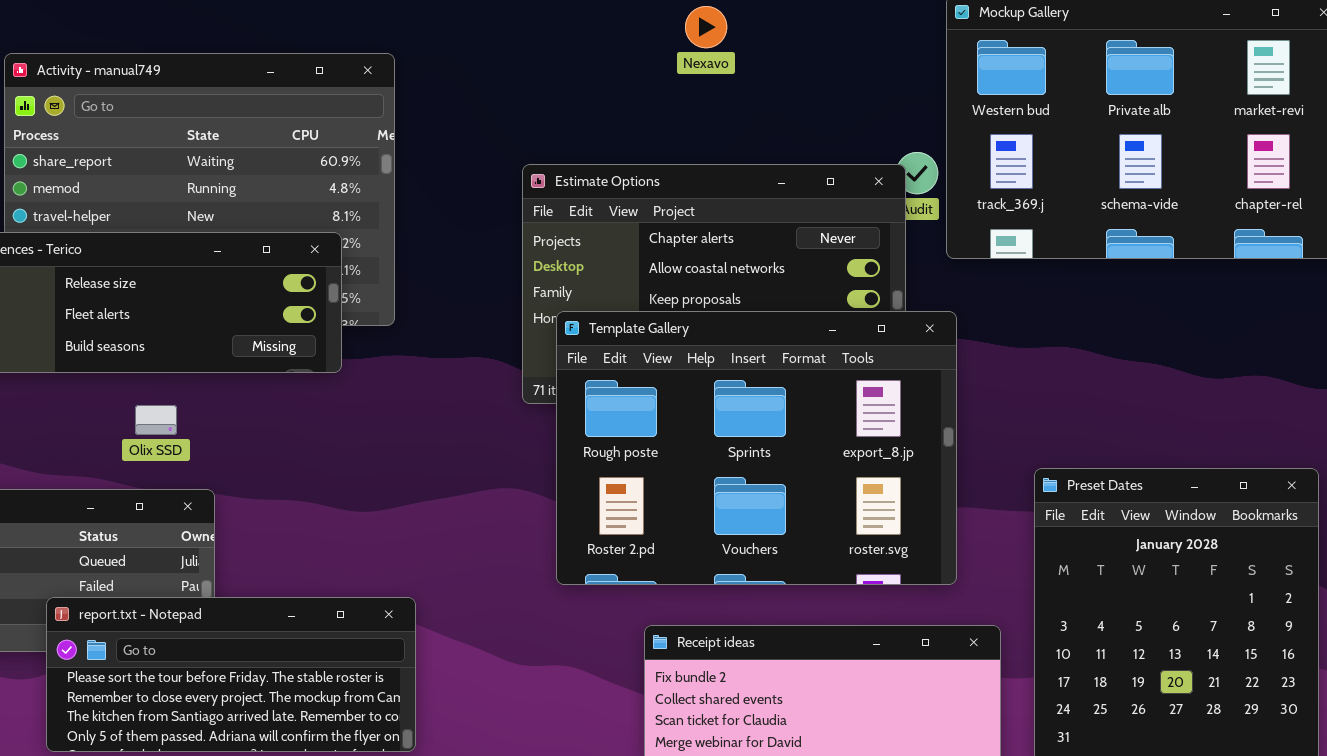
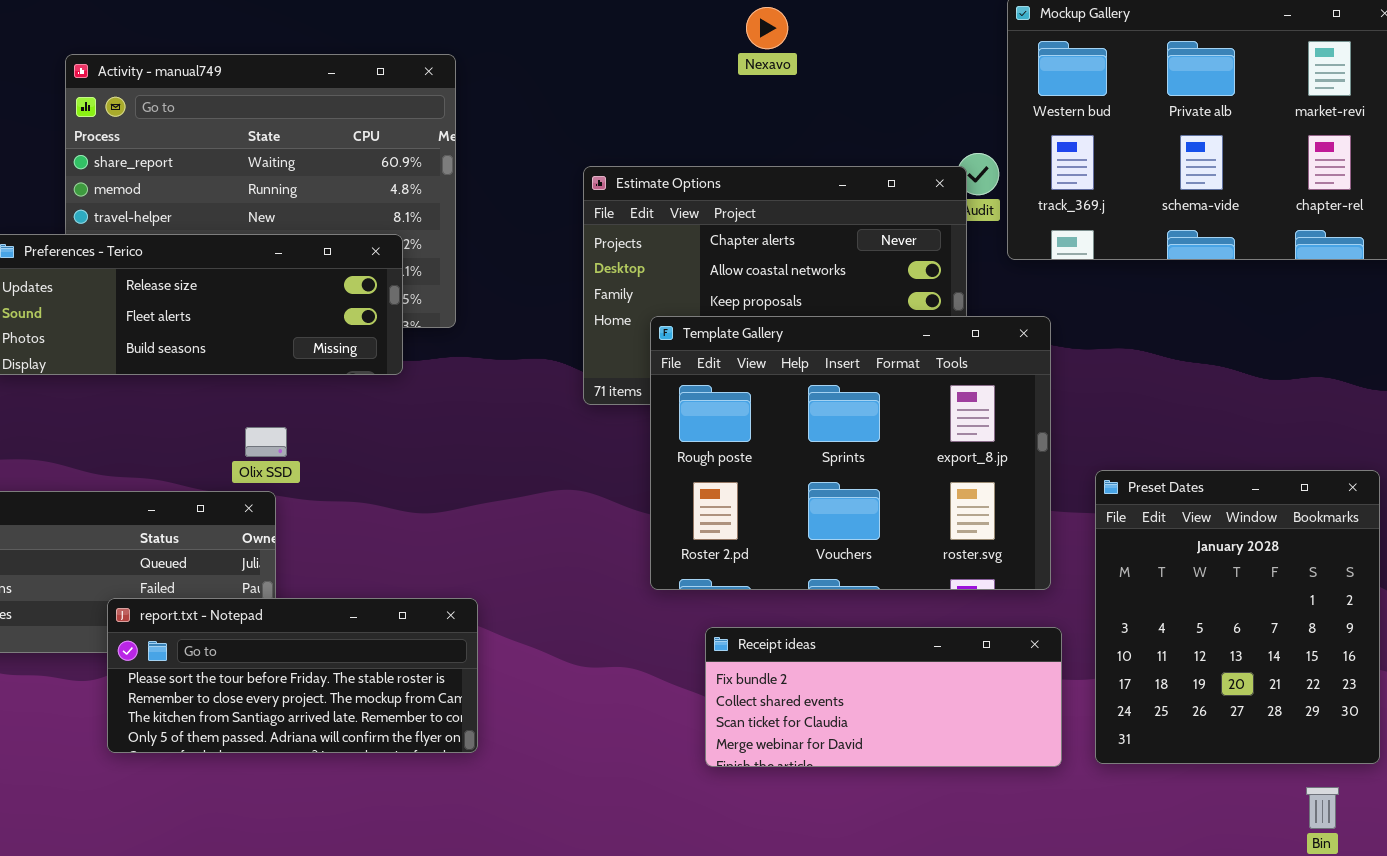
Template Gallery: [556,311,957,585] -> [650,316,1051,590], moved
Olix SSD: [135,405,177,435] -> [245,427,287,457], moved

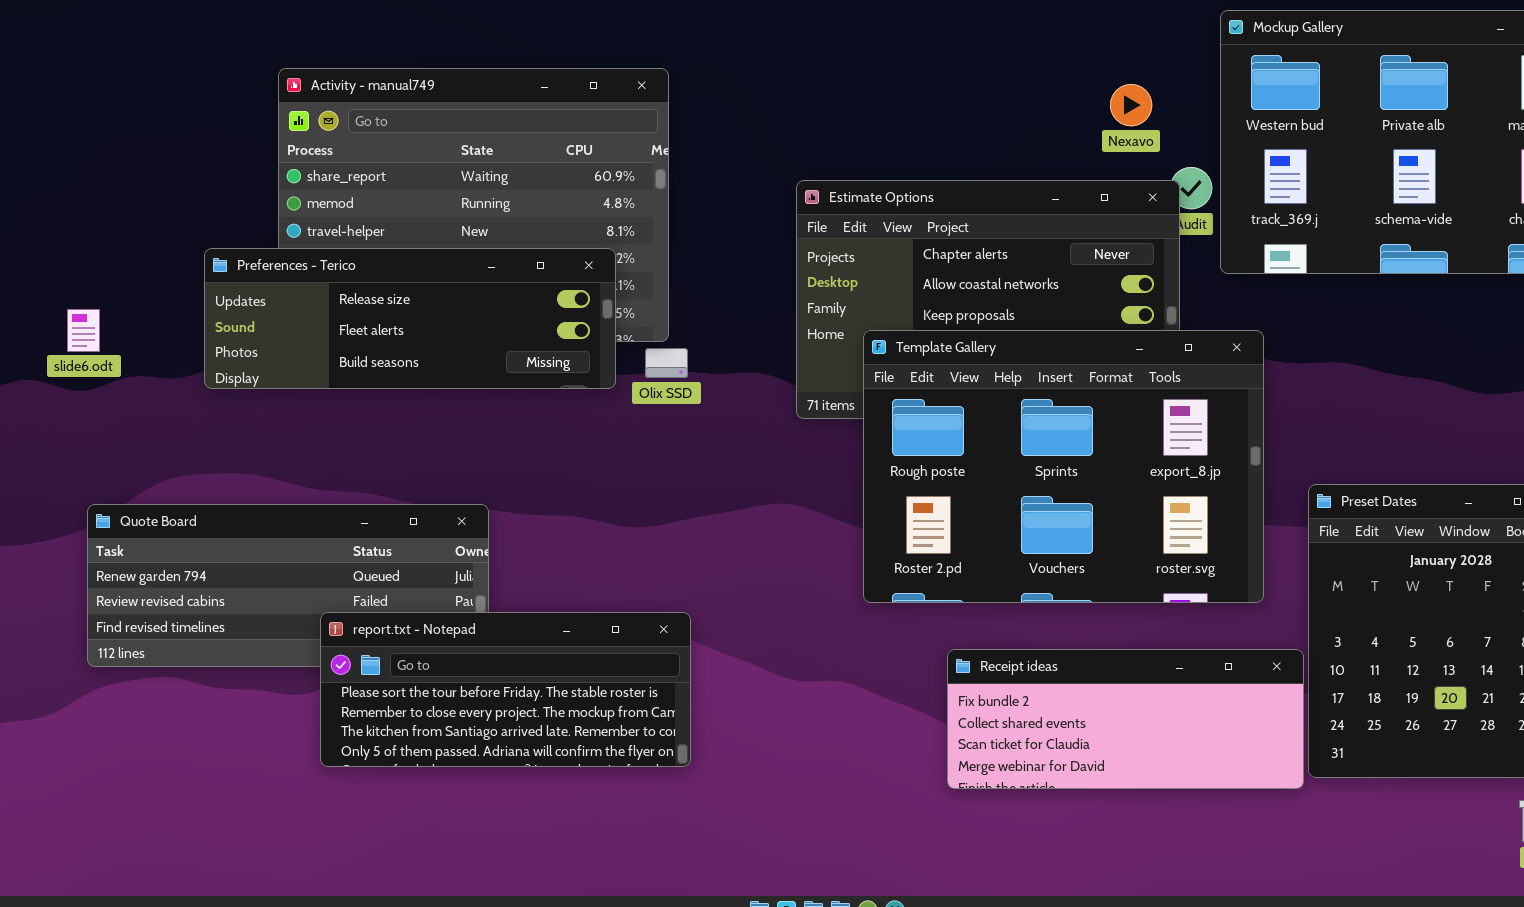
Nexavo: [746,7,788,49] -> [1110,84,1152,126], moved
Olix SSD: [245,427,287,457] -> [645,348,688,378], moved
Receipt ideas: [705,627,1062,767] -> [947,649,1304,789], moved

